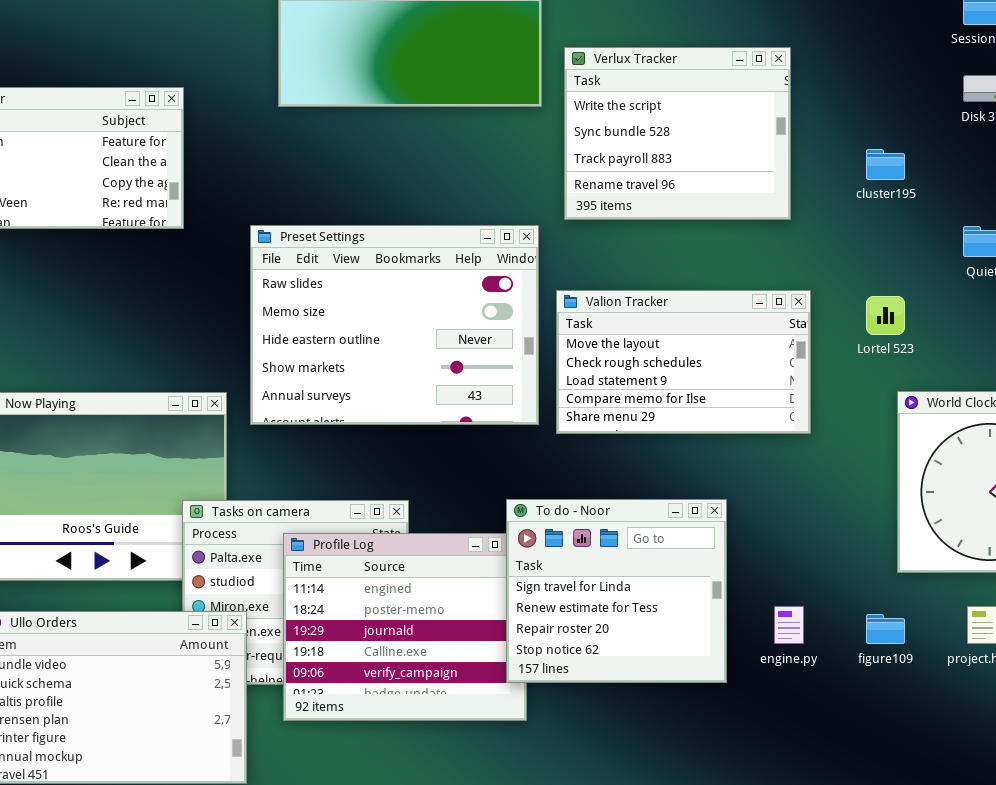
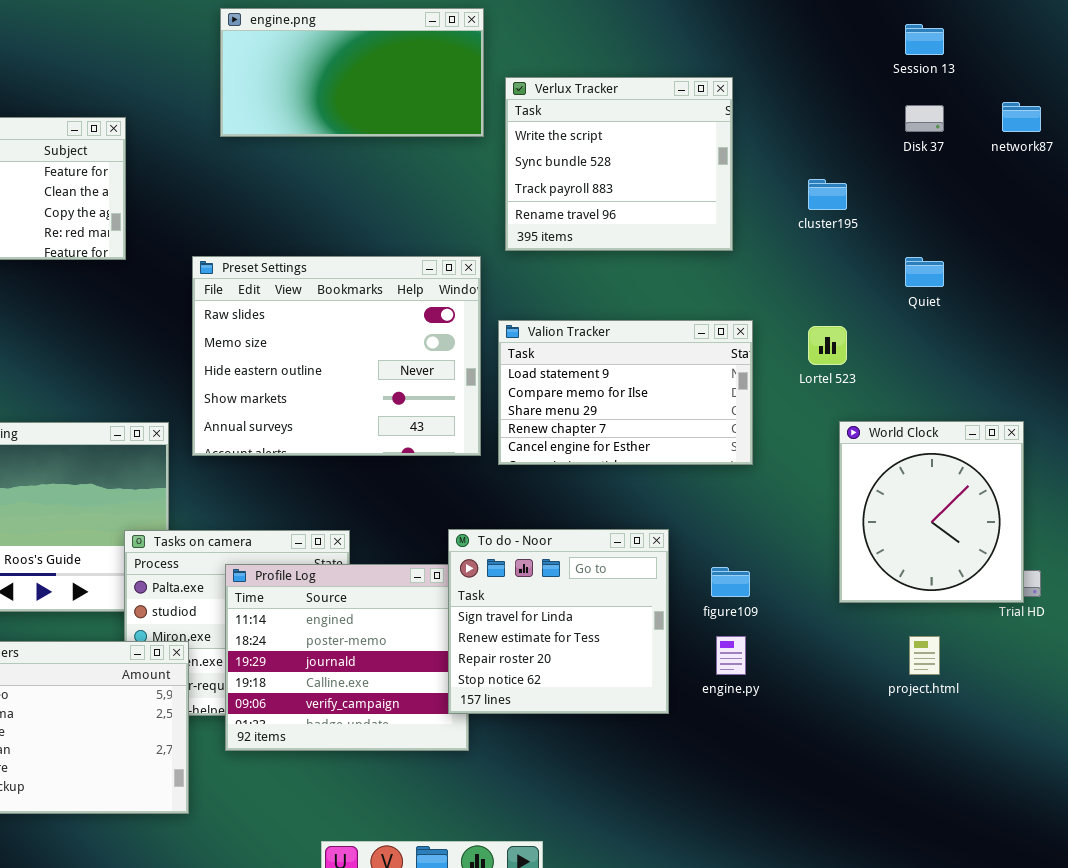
Valion Tracker: [556,290,811,434] -> [498,320,753,465], scrolled down 2 rows
figure109: [866,614,905,644] -> [711,567,750,597], moved

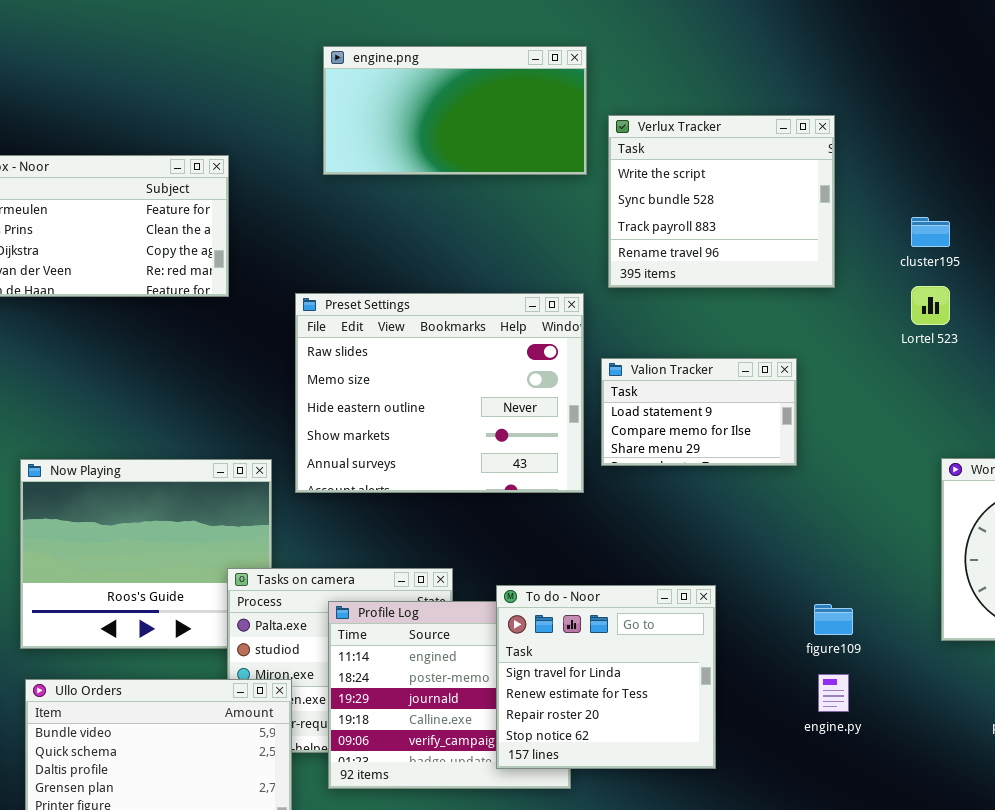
Valion Tracker: [498,320,753,465] -> [601,358,797,466], resized
Lortel 523: [808,326,847,365] -> [911,286,950,325], moved
To do - Noor: [448,529,669,714] -> [496,585,716,769], moved

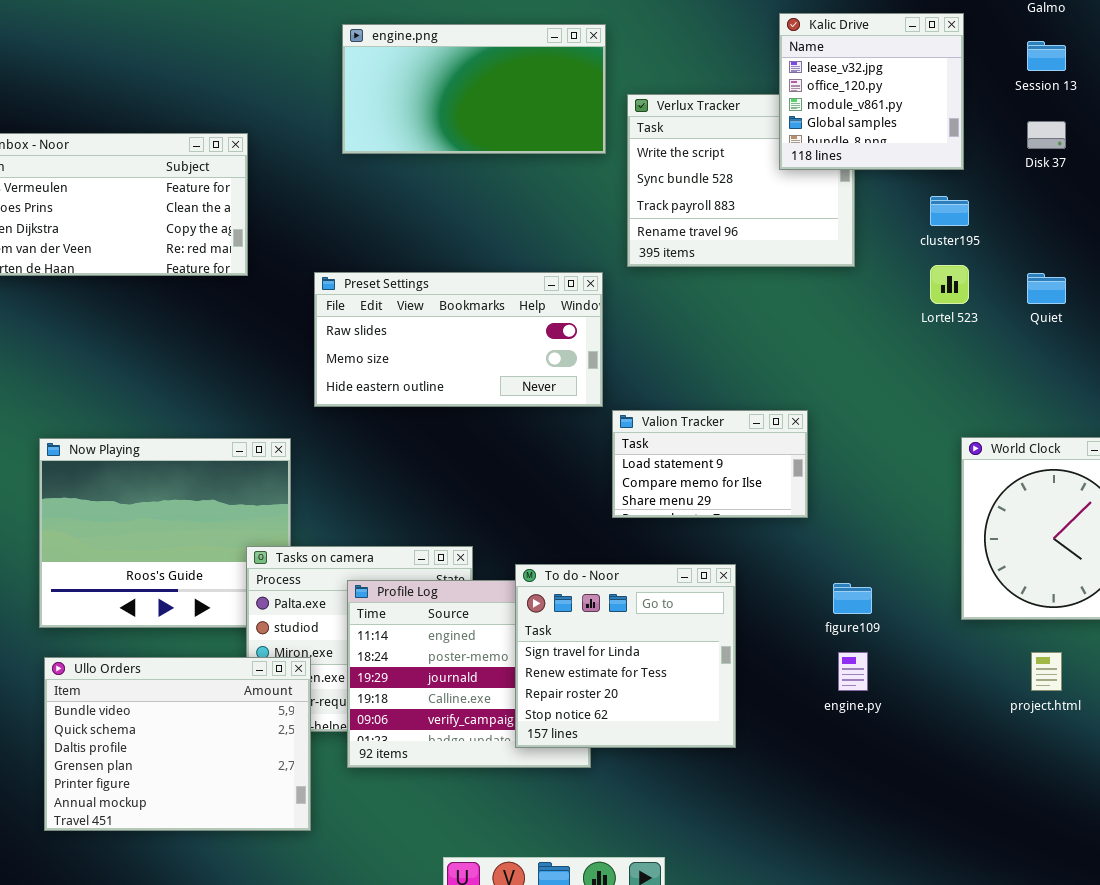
Kalic Drive: none -> [779,13,964,170], opened
Preset Settings: [295,293,584,493] -> [314,272,603,407], resized
Valion Tracker: [601,358,797,466] -> [612,410,808,518], moved

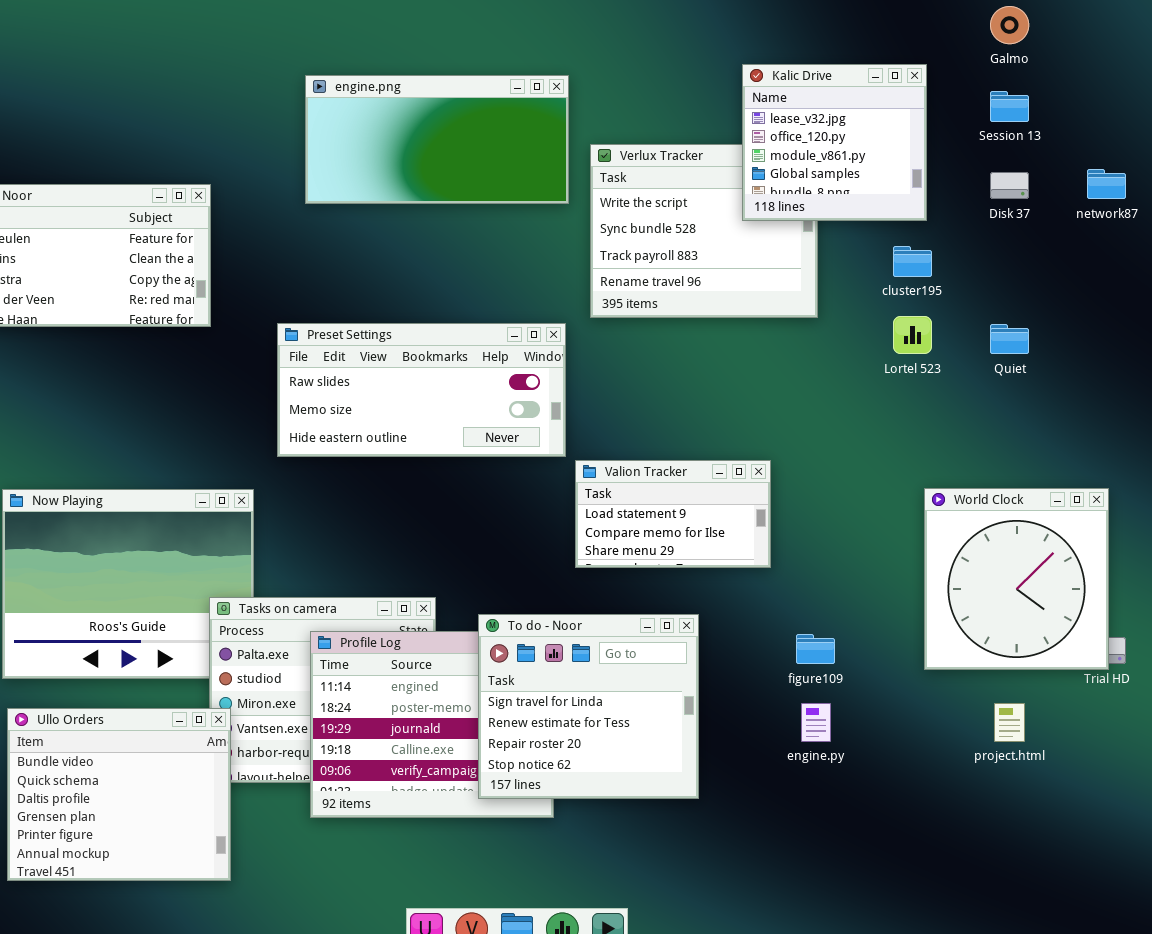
Ullo Orders: [44,657,311,831] -> [7,708,231,881], resized

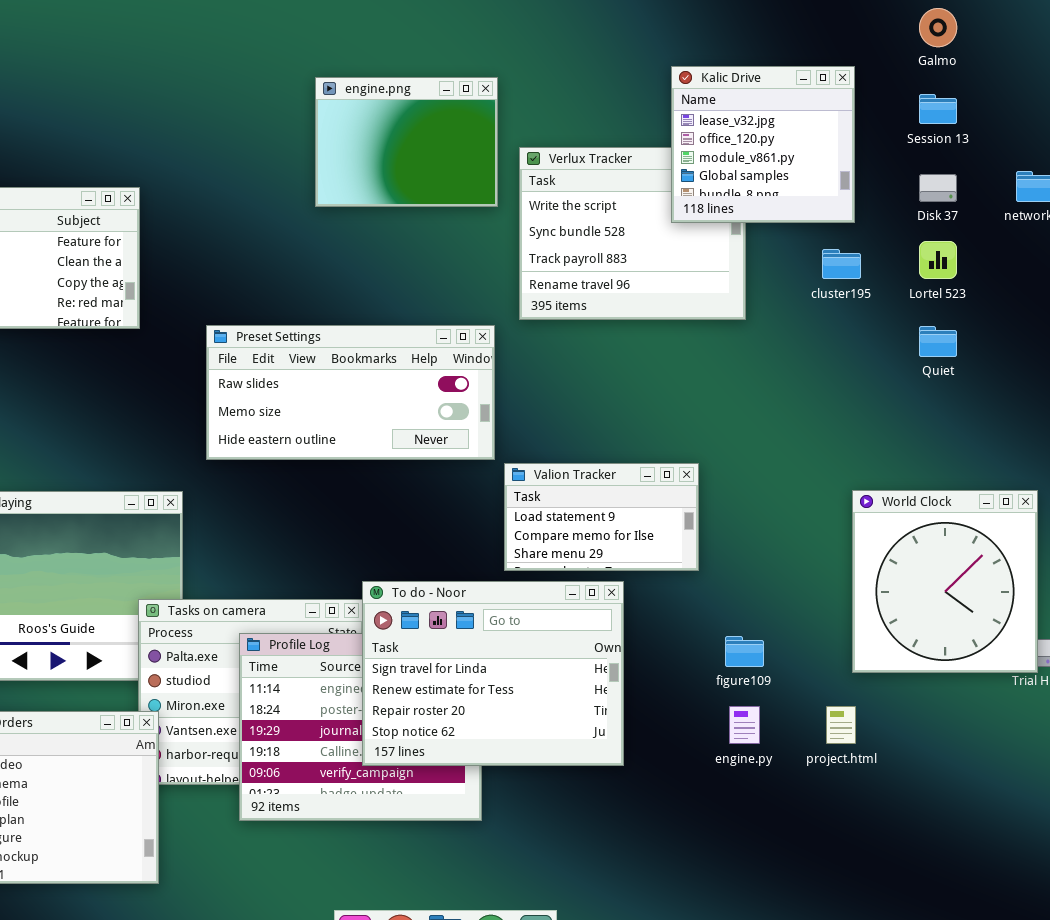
engine.png: [305,75,569,204] -> [315,77,498,207], resized
Lortel 523: [893,316,932,354] -> [919,241,957,279], moved
To do - Noor: [478,614,699,799] -> [362,581,624,766], moved, resized
project.html: [994,703,1025,742] -> [826,706,856,744], moved

